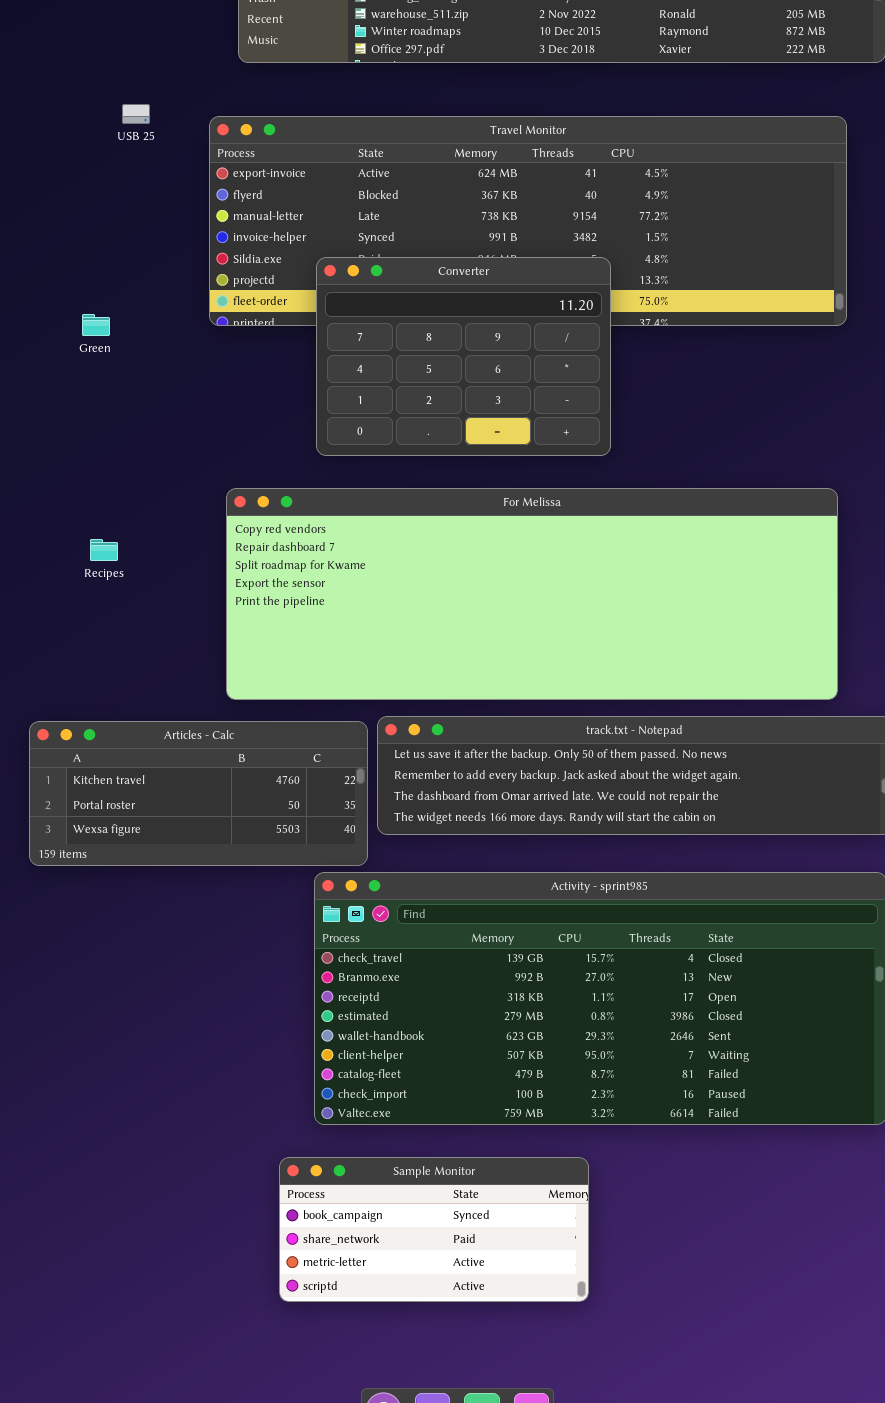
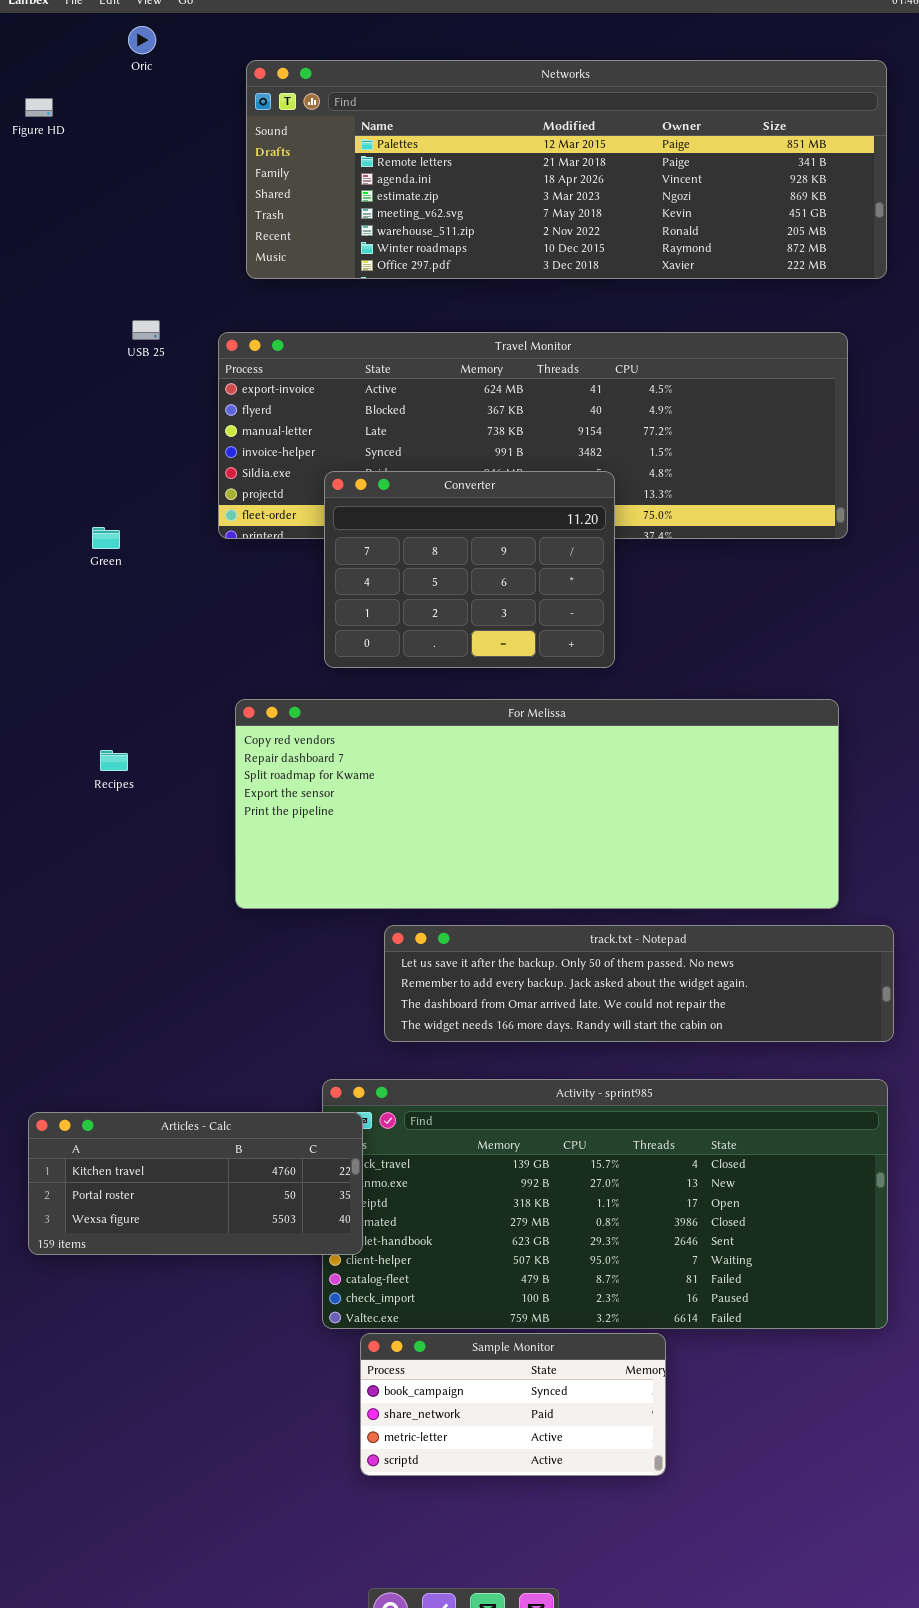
Articles - Calc: [29,721,368,866] -> [28,1112,363,1255], moved
Sample Monitor: [279,1157,589,1302] -> [360,1333,666,1476], moved

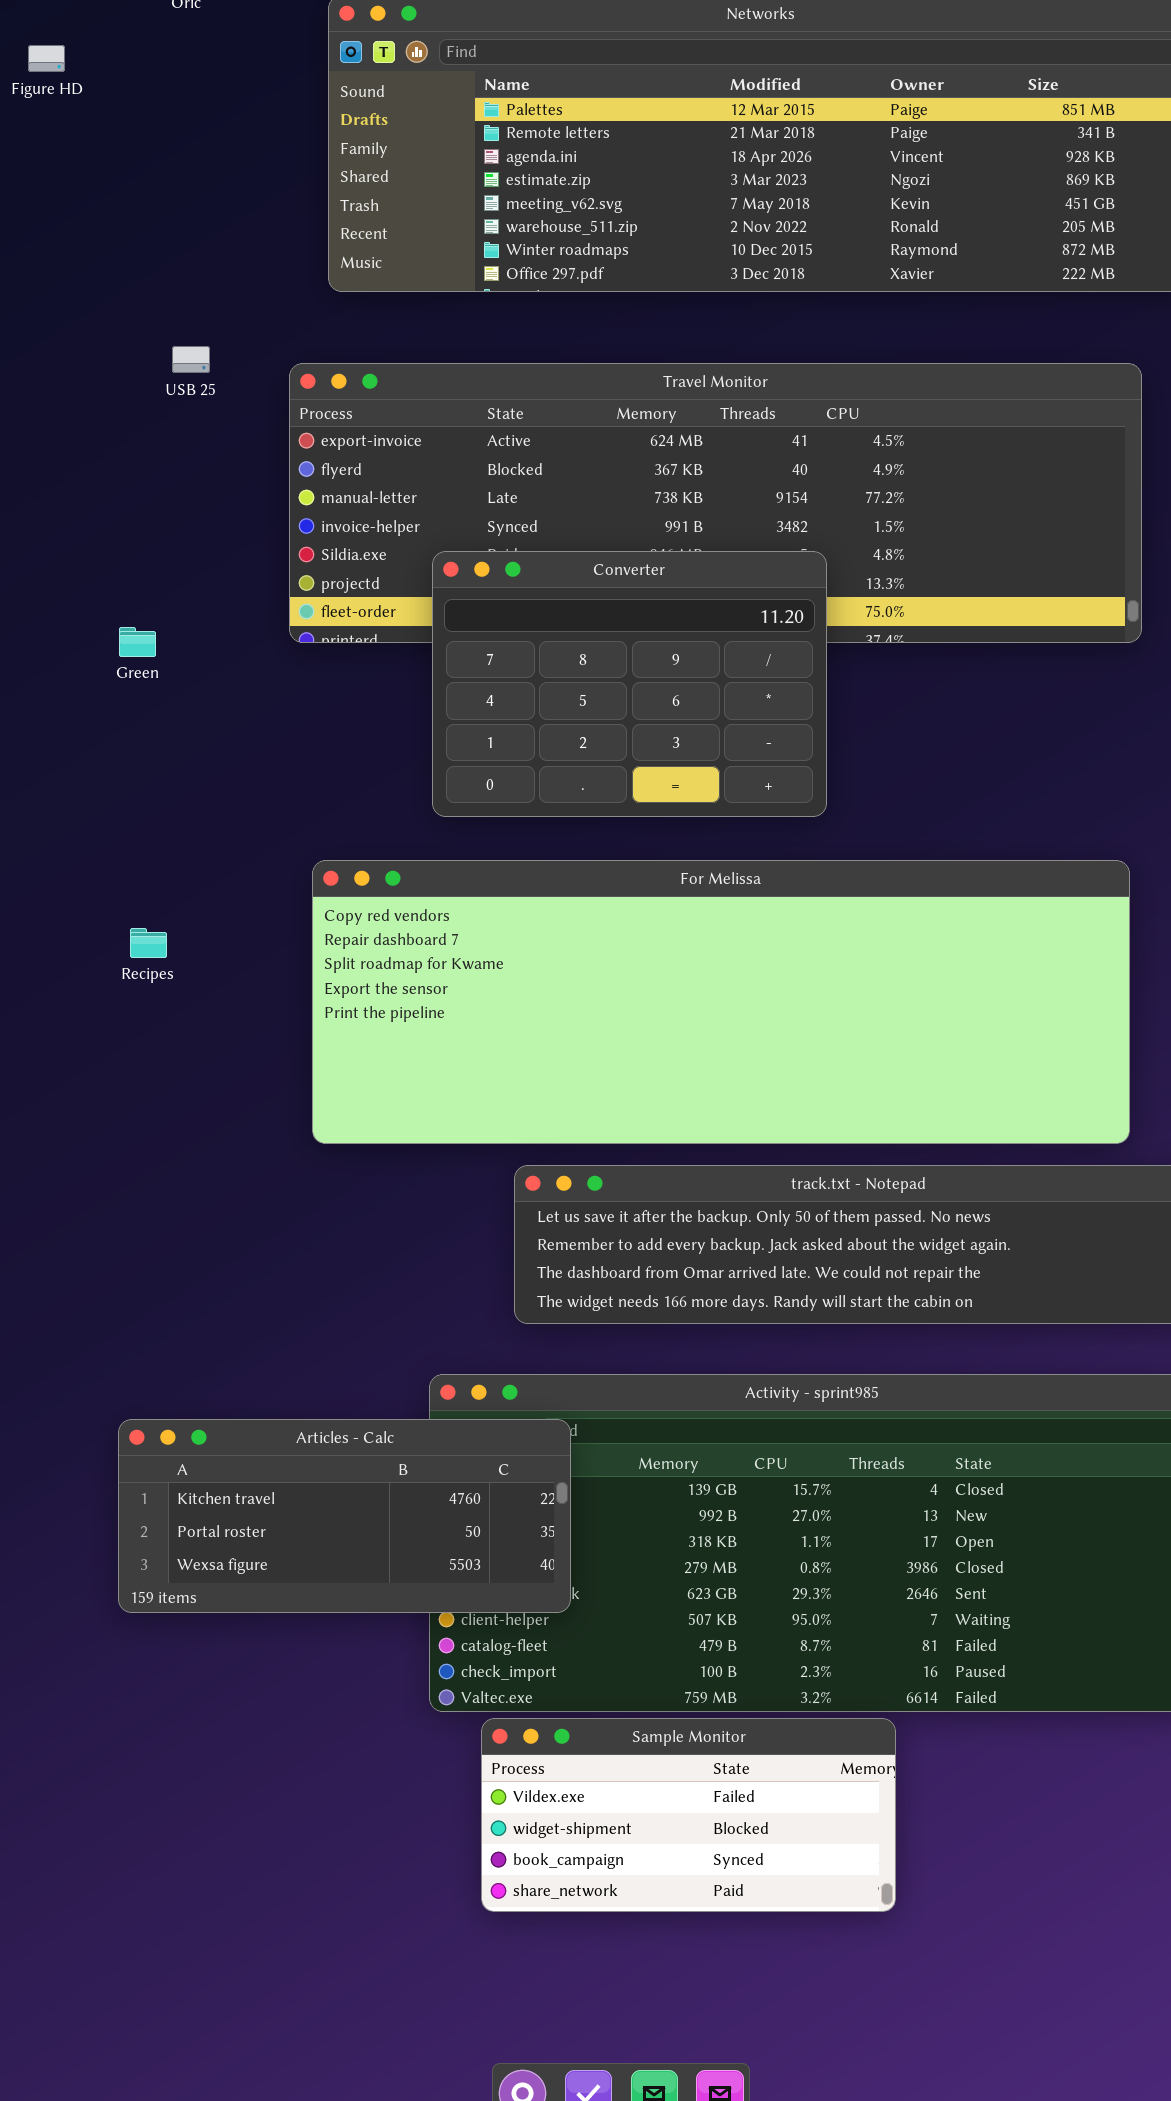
Articles - Calc: [28,1112,363,1255] -> [118,1419,571,1613], moved
Sample Monitor: [360,1333,666,1476] -> [481,1718,896,1912], scrolled up 2 rows

